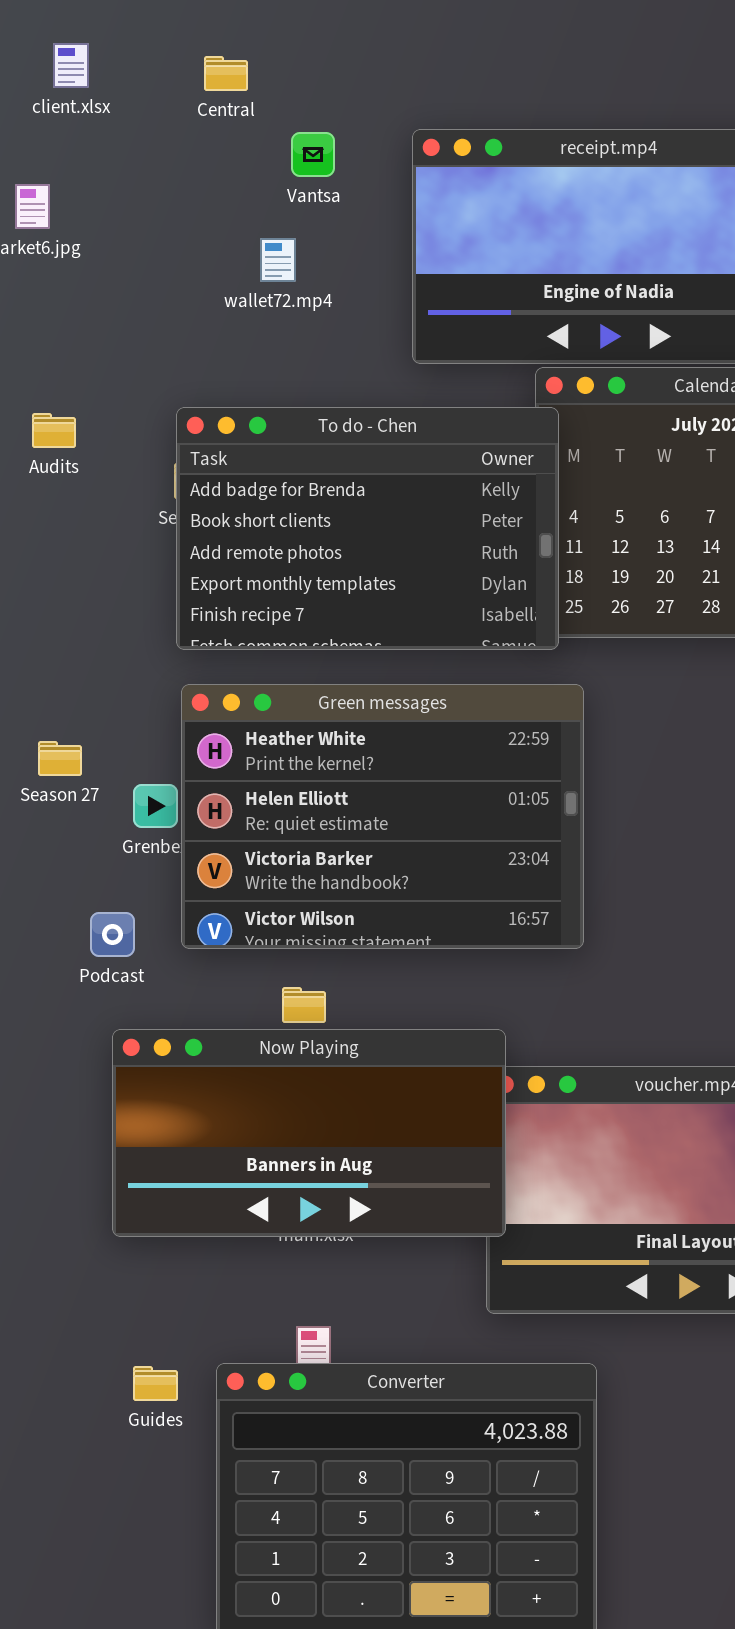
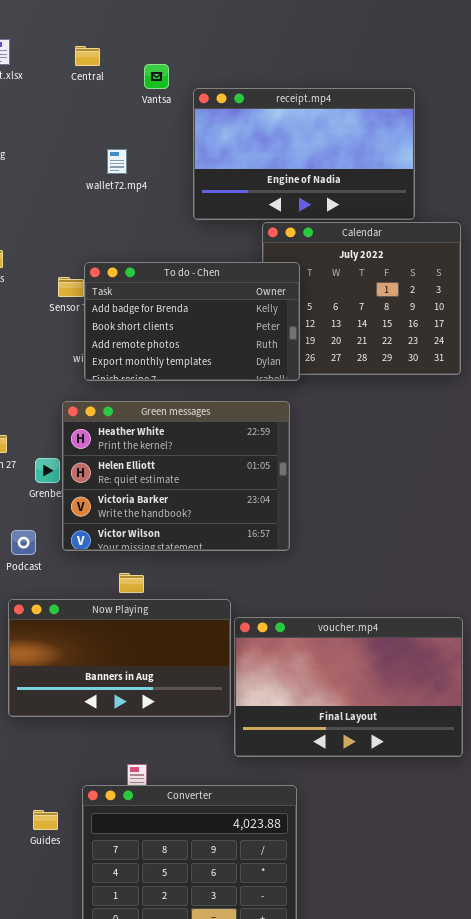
Vantsa: [291,132,335,177] -> [144,64,169,89], moved
To do - Chen: [176,407,559,650] -> [84,262,300,381], moved, resized
Now Playing: [112,1029,506,1237] -> [8,599,231,717], moved
Guides: [133,1366,178,1401] -> [33,810,58,830], moved

